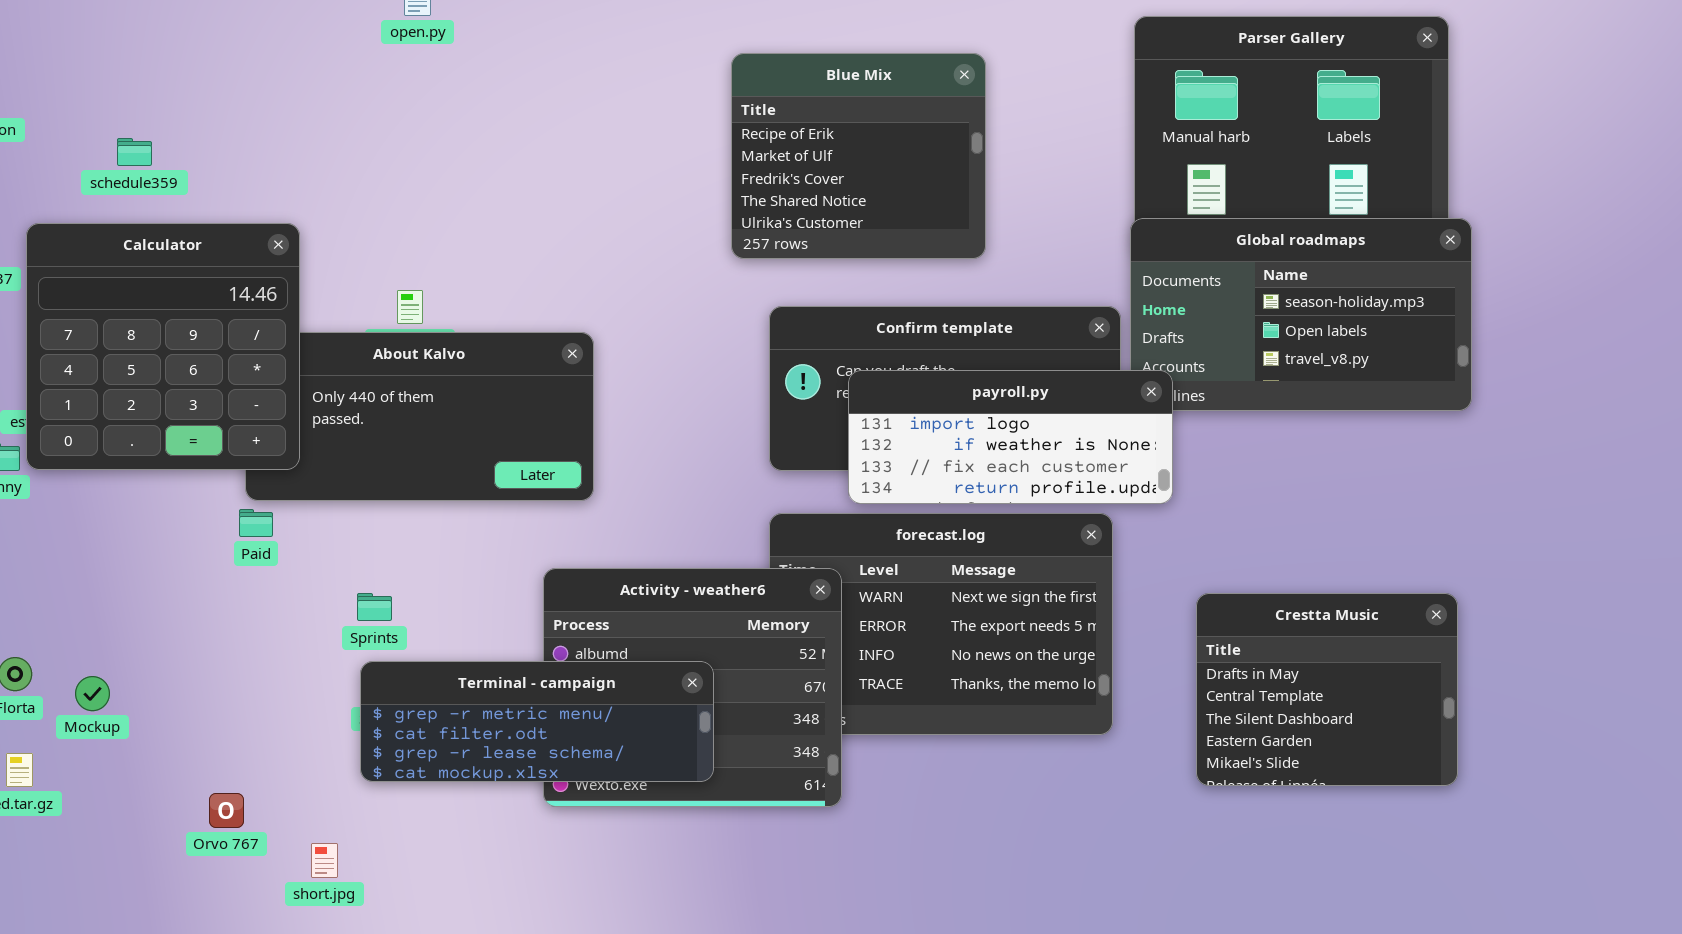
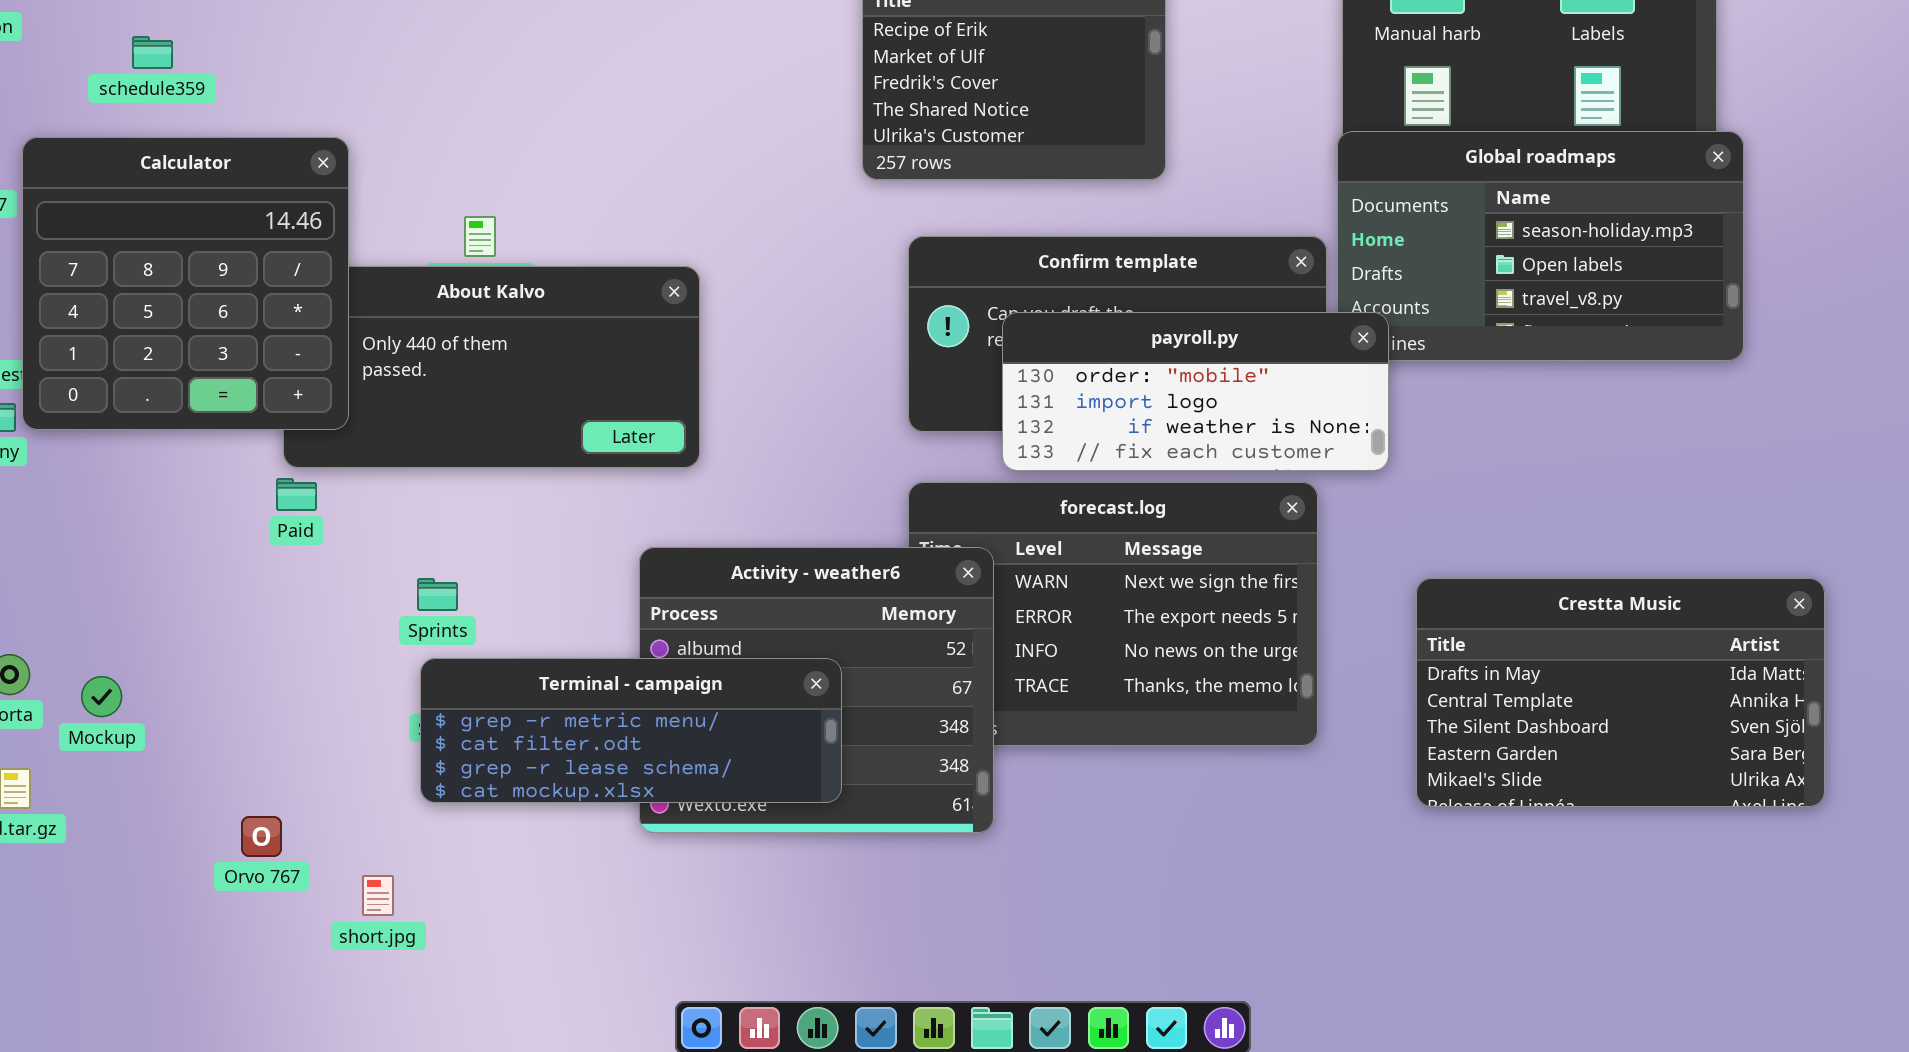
payroll.py: [848,370,1173,504] -> [1002,312,1389,471], scrolled up 1 row
Crestta Music: [1196,593,1458,786] -> [1416,578,1825,807], resized

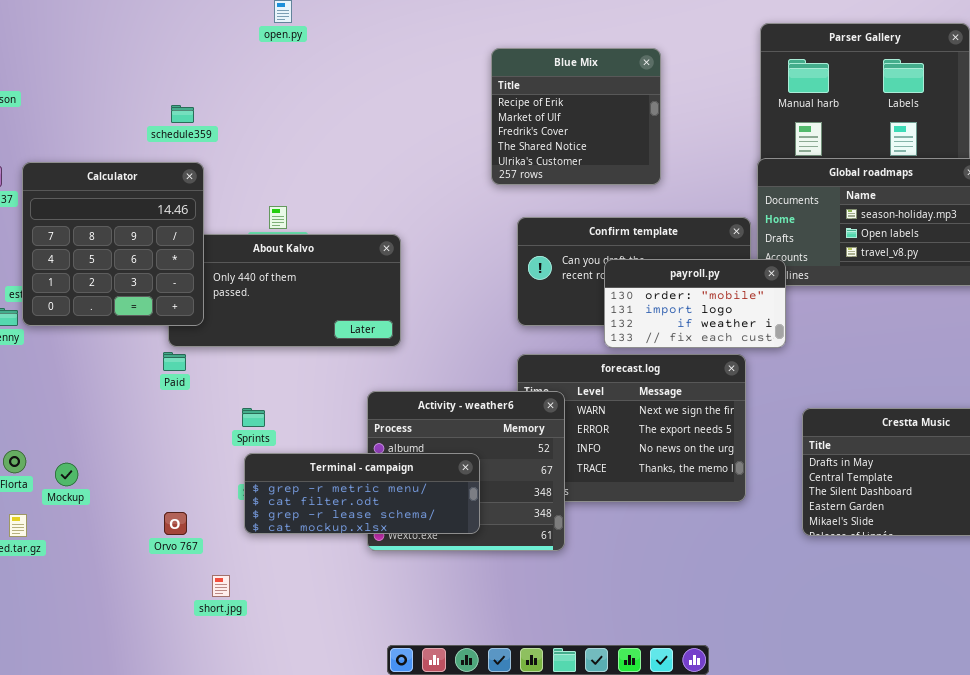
schedule359: [132,36,173,69] -> [171,105,194,123], moved
payroll.py: [1002,312,1389,471] -> [604,259,786,348], resized
Orvo 767: [241,816,282,857] -> [164,512,187,535], moved

